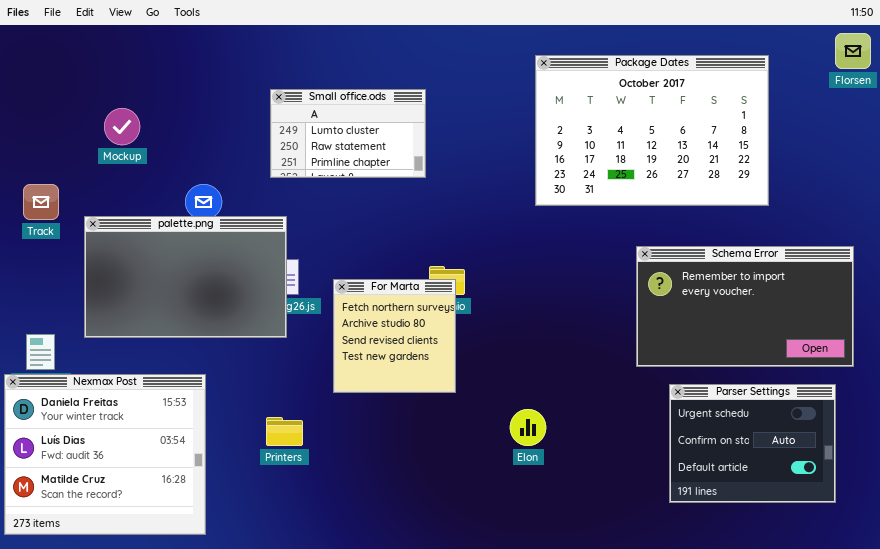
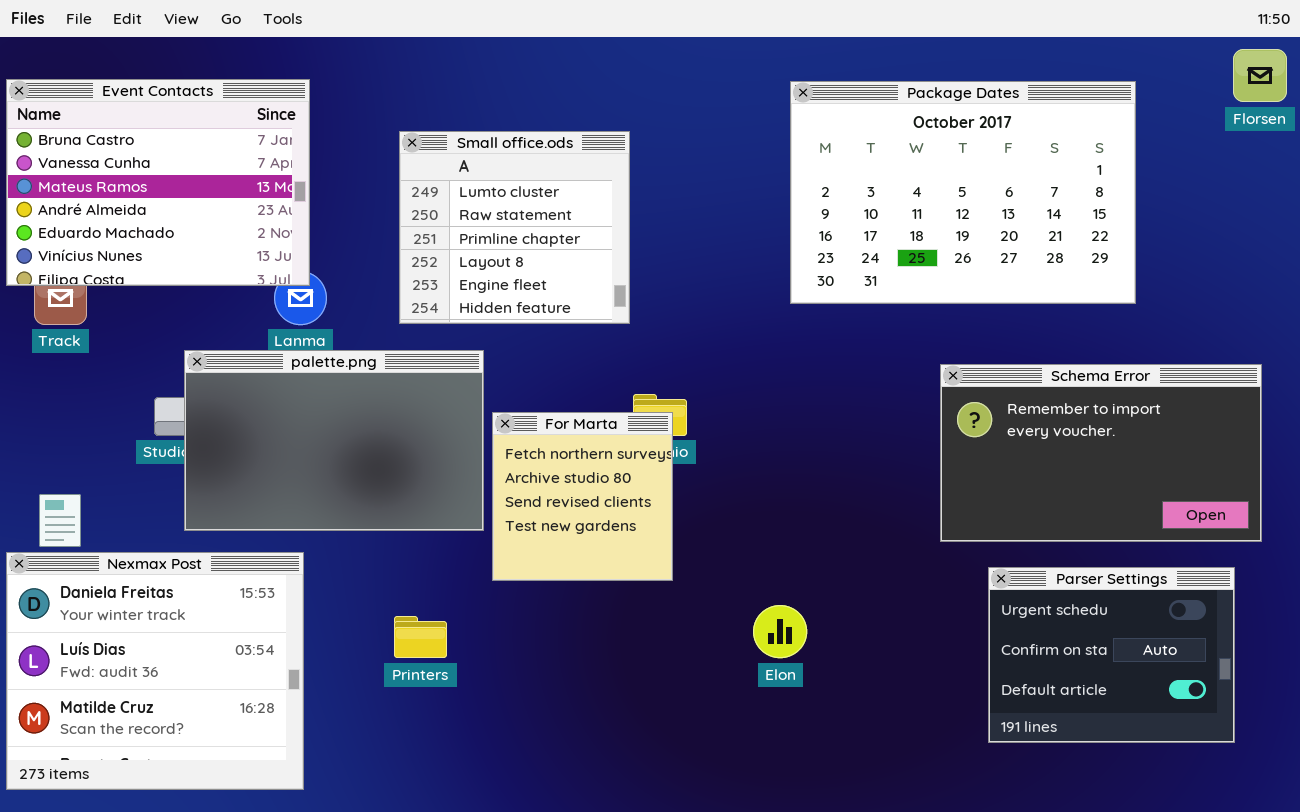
Event Contacts: none -> [6,79,310,286], opened
Small office.ods: [270,89,426,178] -> [399,131,630,324], resized
palette.png: [84,216,287,338] -> [184,350,484,531], moved

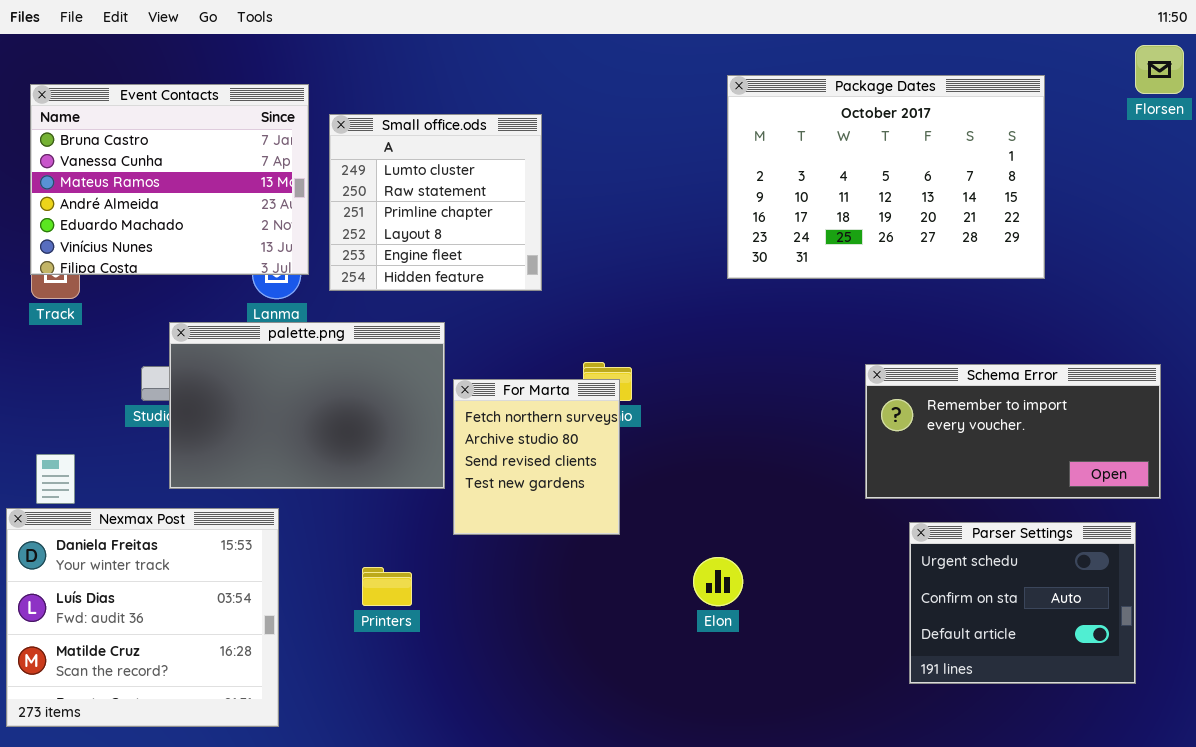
Event Contacts: [6,79,310,286] -> [30,84,309,275], moved
Small office.ods: [399,131,630,324] -> [329,114,542,291], moved
Schema Error: [940,364,1262,542] -> [865,364,1161,499], resized

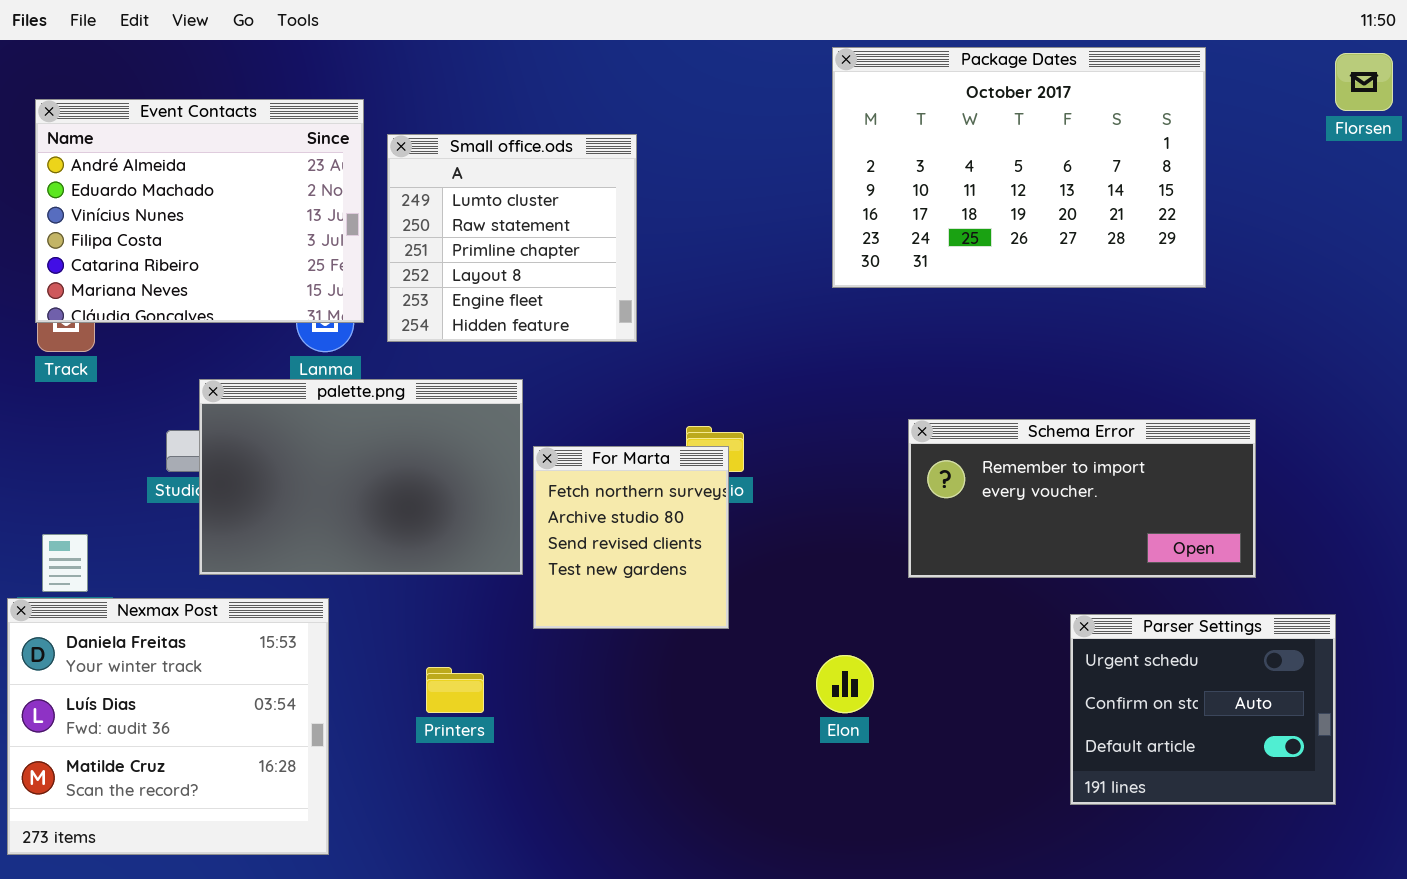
Package Dates: [727,75,1045,279] -> [832,47,1206,288], moved
Event Contacts: [30,84,309,275] -> [35,99,364,323], scrolled down 3 rows
Schema Error: [865,364,1161,499] -> [908,419,1256,578], moved

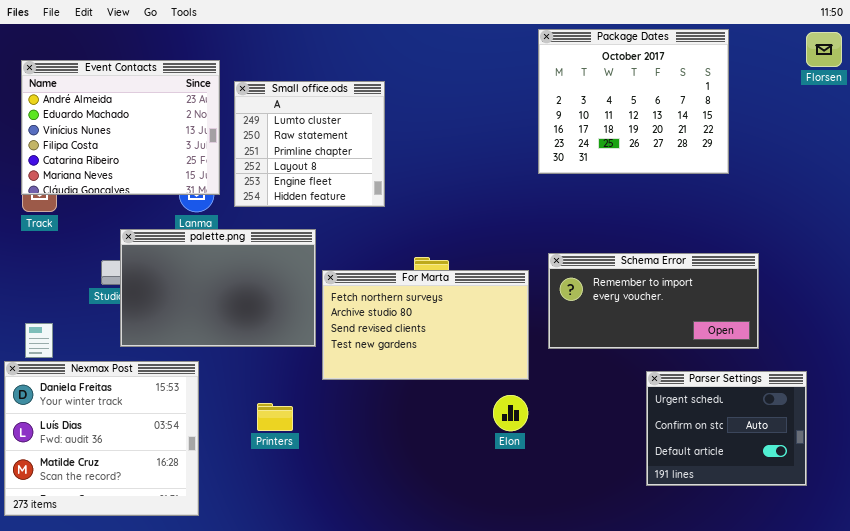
Package Dates: [832,47,1206,288] -> [538,29,729,174], resized
For Marta: [533,446,729,629] -> [322,270,529,380], resized

